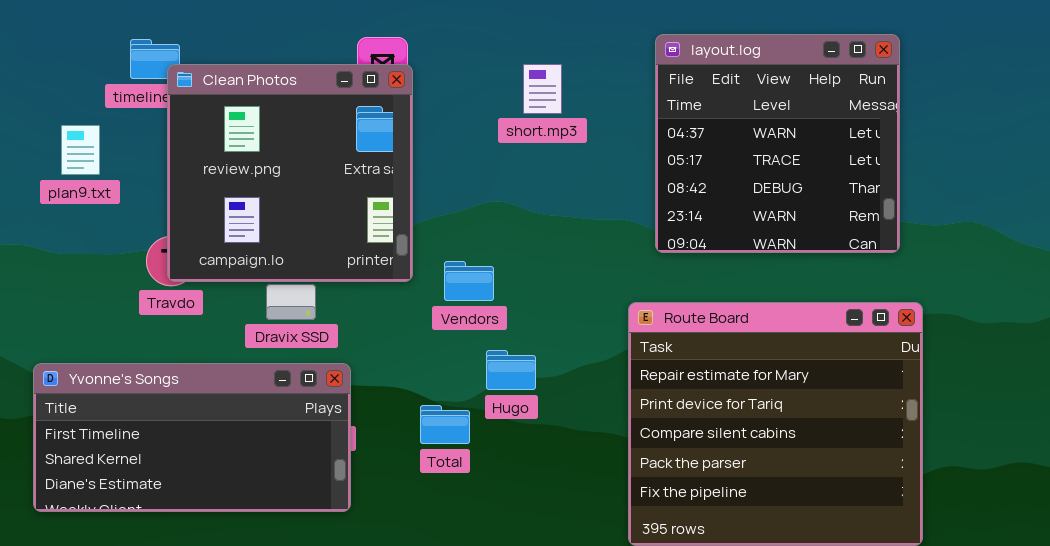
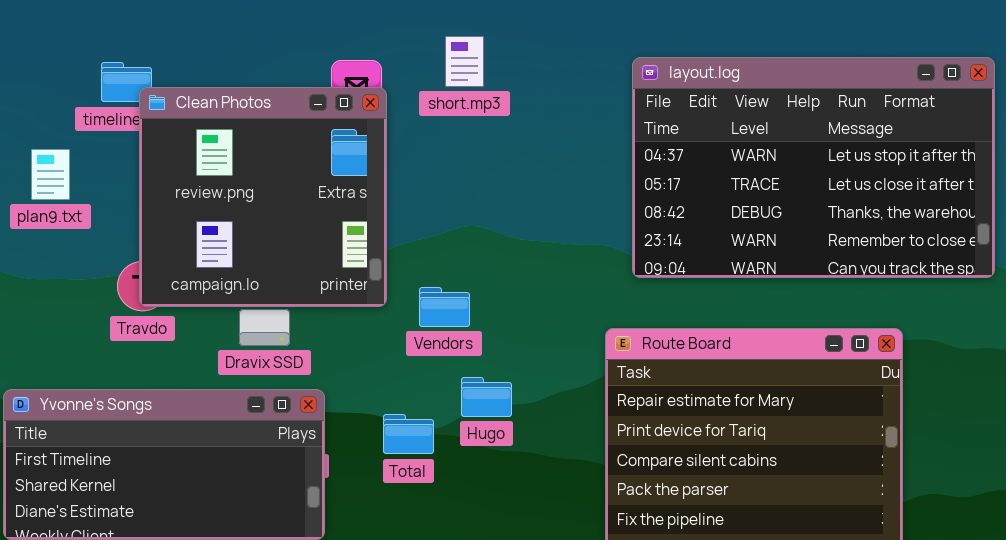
layout.log: [655,34,900,253] -> [632,57,995,278], resized
short.mp3: [523,64,562,114] -> [445,36,484,87], moved
Total: [420,405,470,444] -> [383,414,434,454], moved

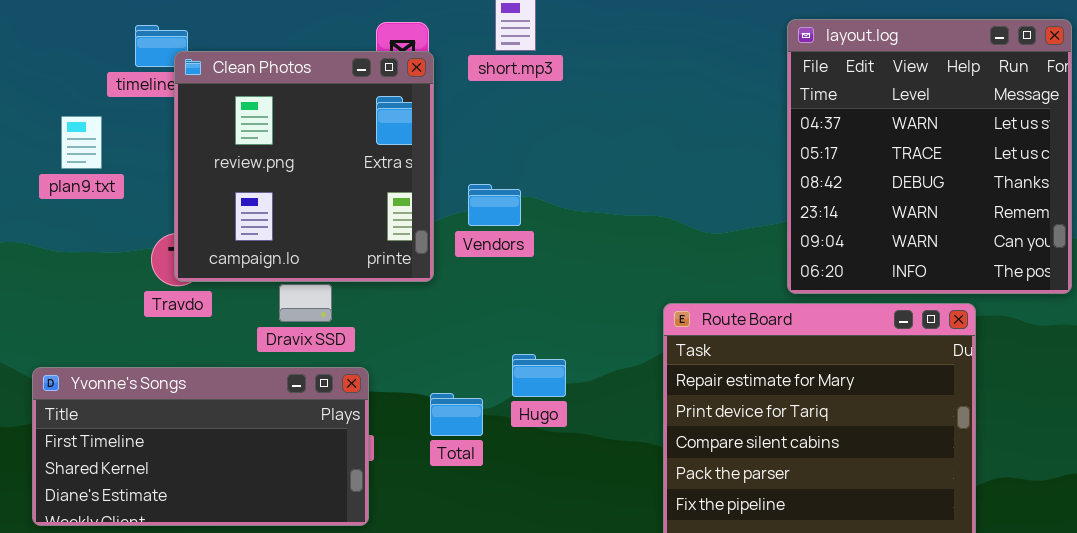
layout.log: [632,57,995,278] -> [787,19,1072,294], resized
Vendors: [419,287,470,327] -> [468,184,521,226], moved

